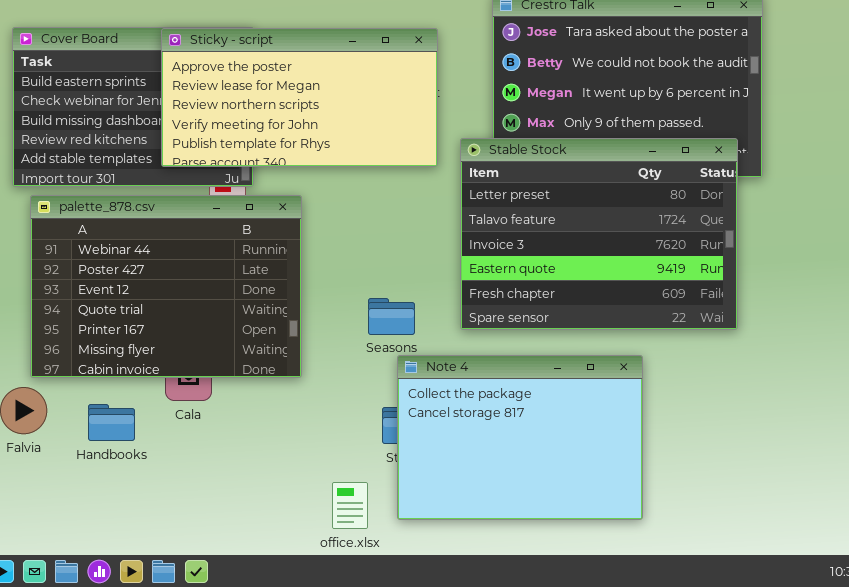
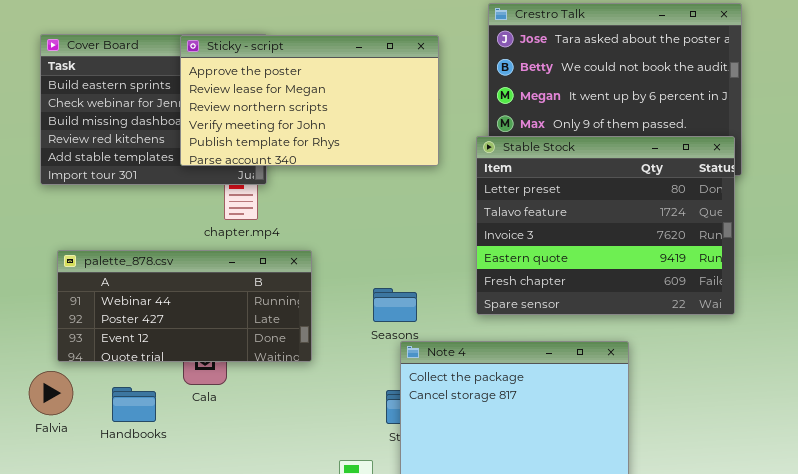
Stable Stock: [460,138,738,330] -> [476,136,735,315], moved
palette_878.csv: [30,195,302,378] -> [57,250,312,362], resized

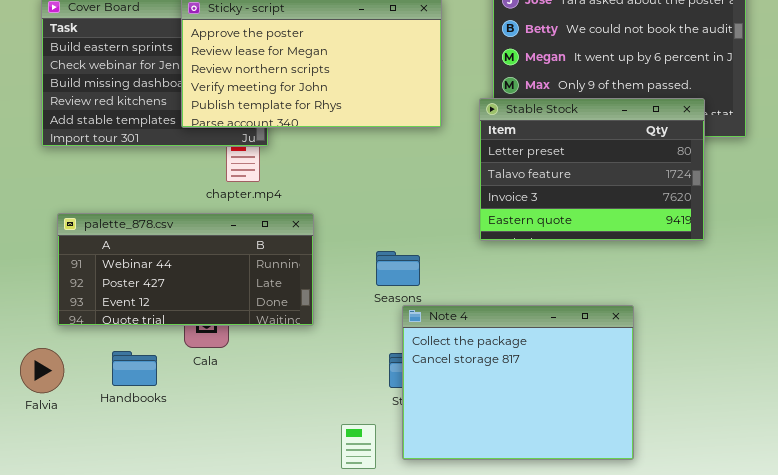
Stable Stock: [476,136,735,315] -> [479,98,705,241], resized
Falvia: [29,371,73,415] -> [20,348,64,393], moved

